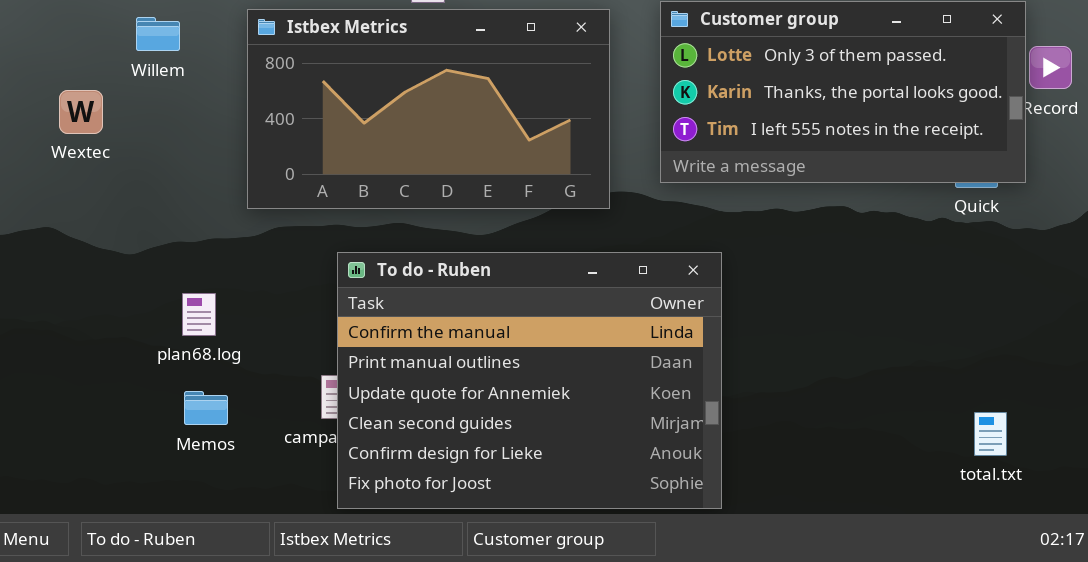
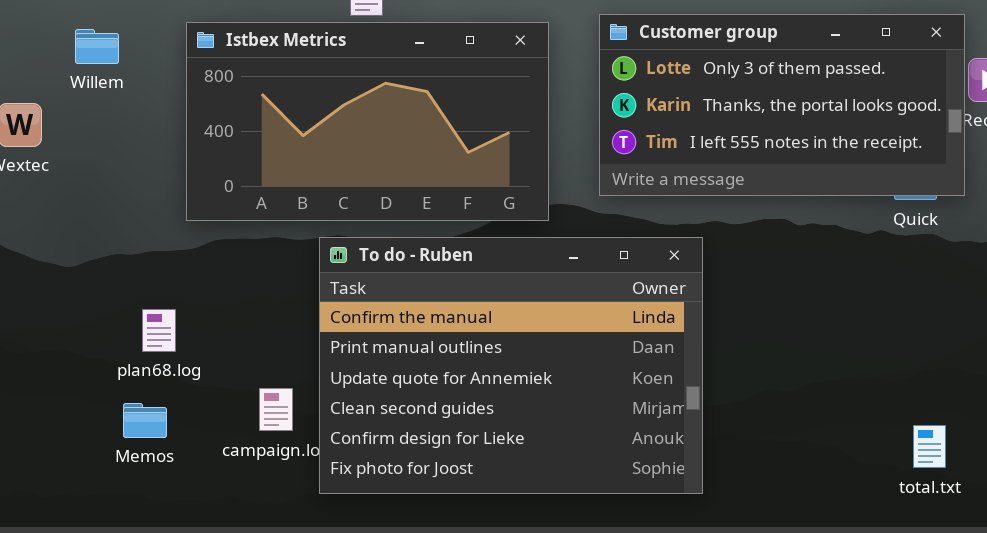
To do - Ruben: [337,252,722,509] -> [319,237,703,494], moved
plan68.log: [182,293,216,336] -> [142,309,176,352], moved

